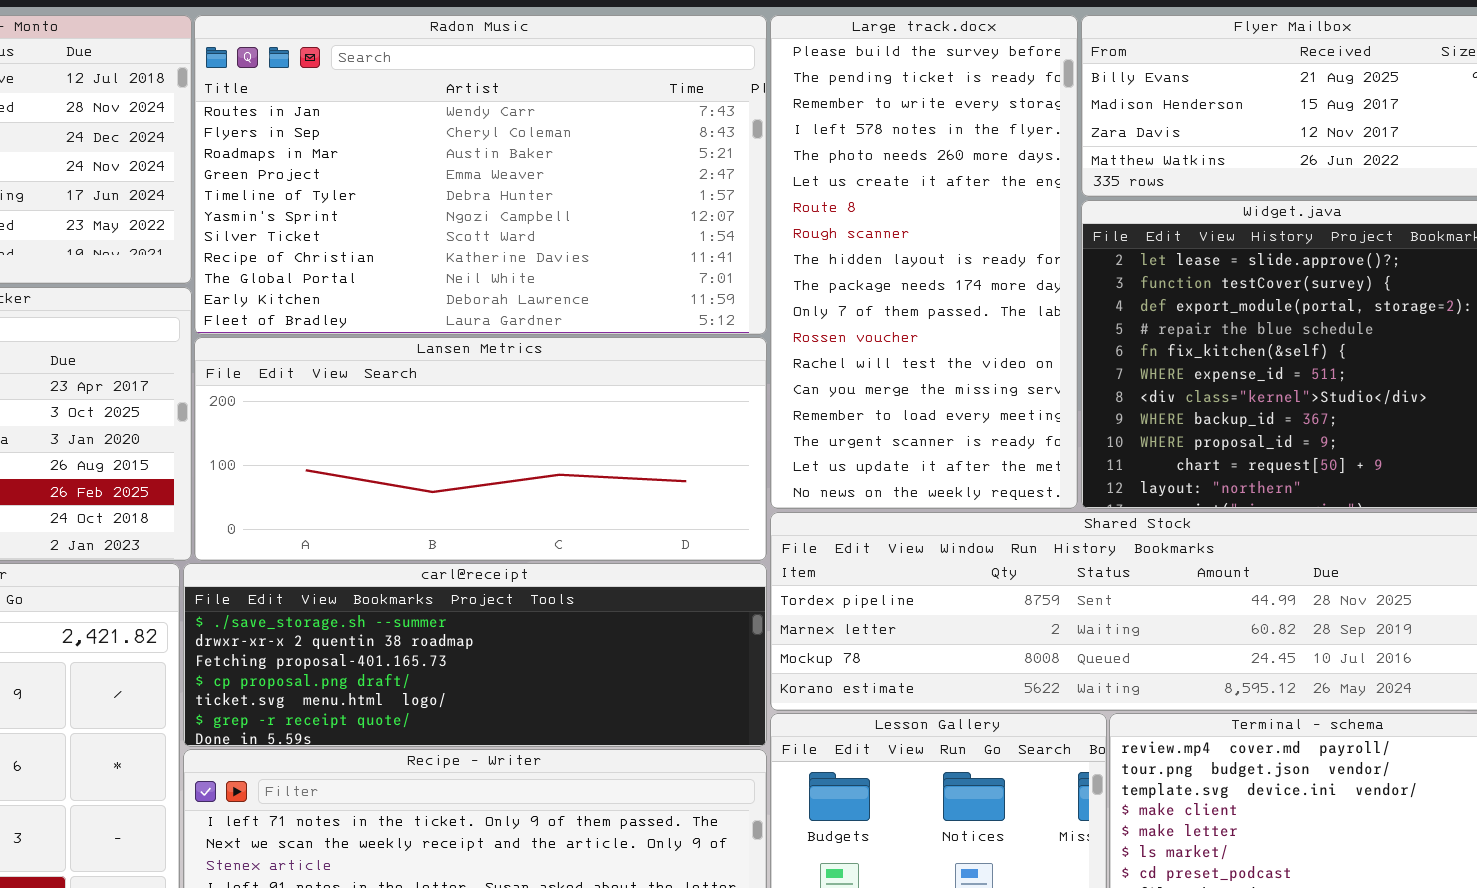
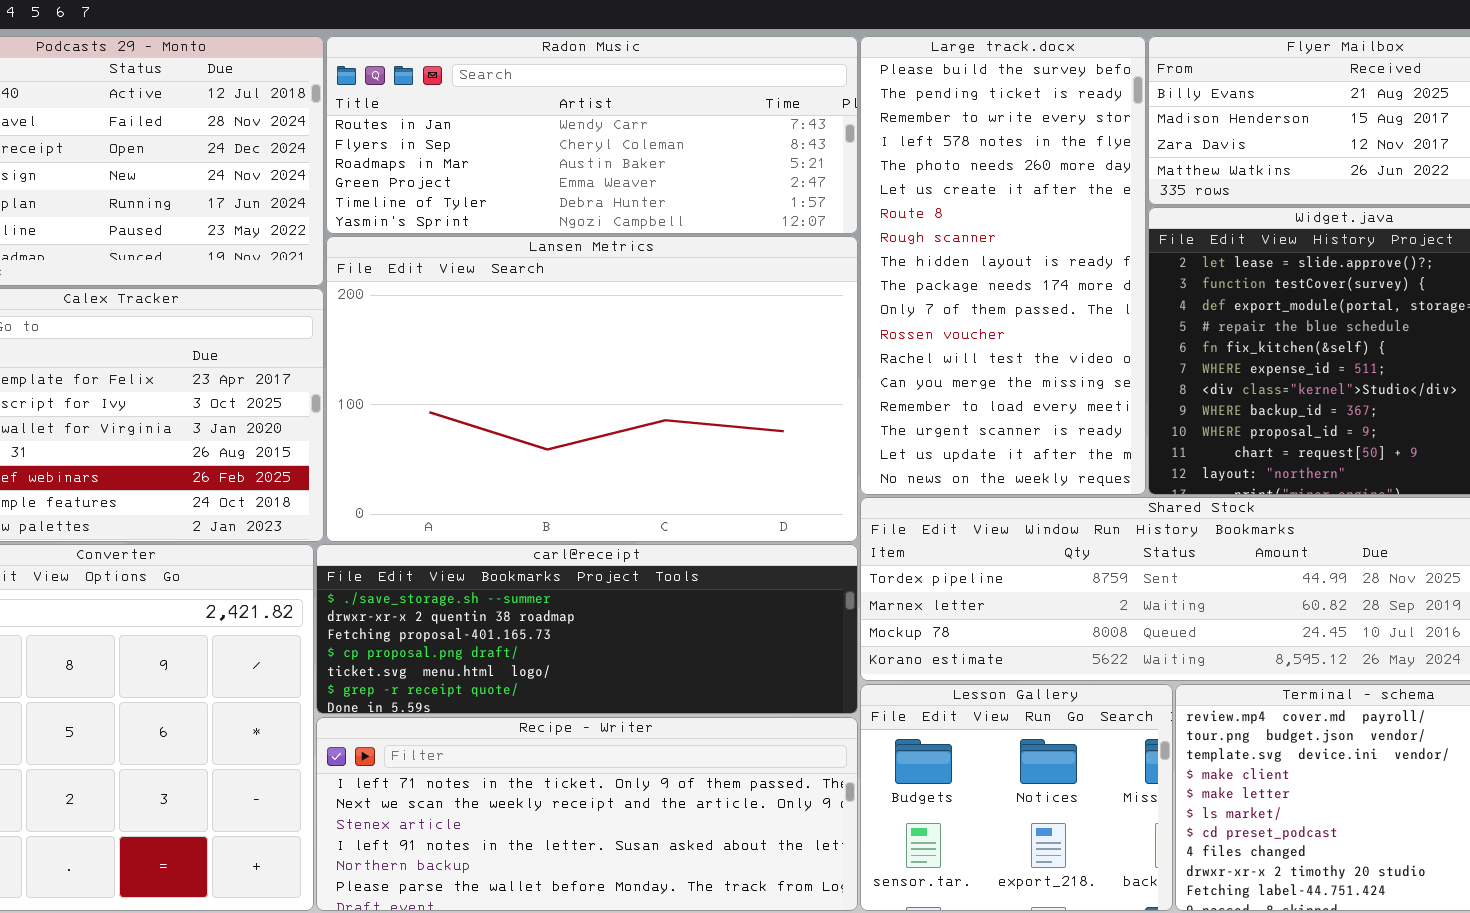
Radon Music: [194,15,767,335] -> [326,36,858,234], resized
Lansen Metrics: [194,337,767,561] -> [326,236,858,542], resized

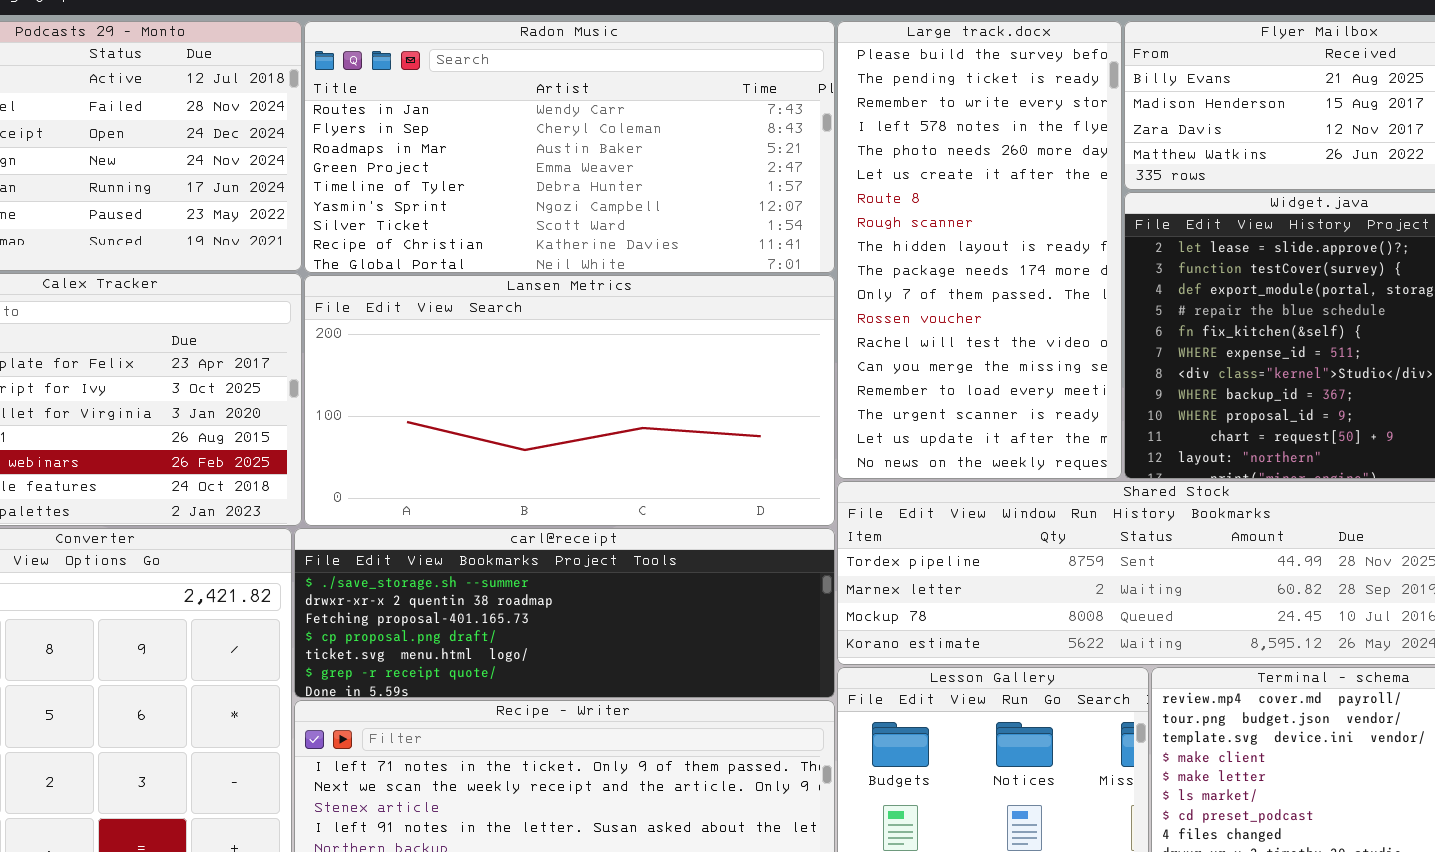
Radon Music: [326,36,858,234] -> [304,21,835,273], resized
Lansen Metrics: [326,236,858,542] -> [304,275,835,526], resized

